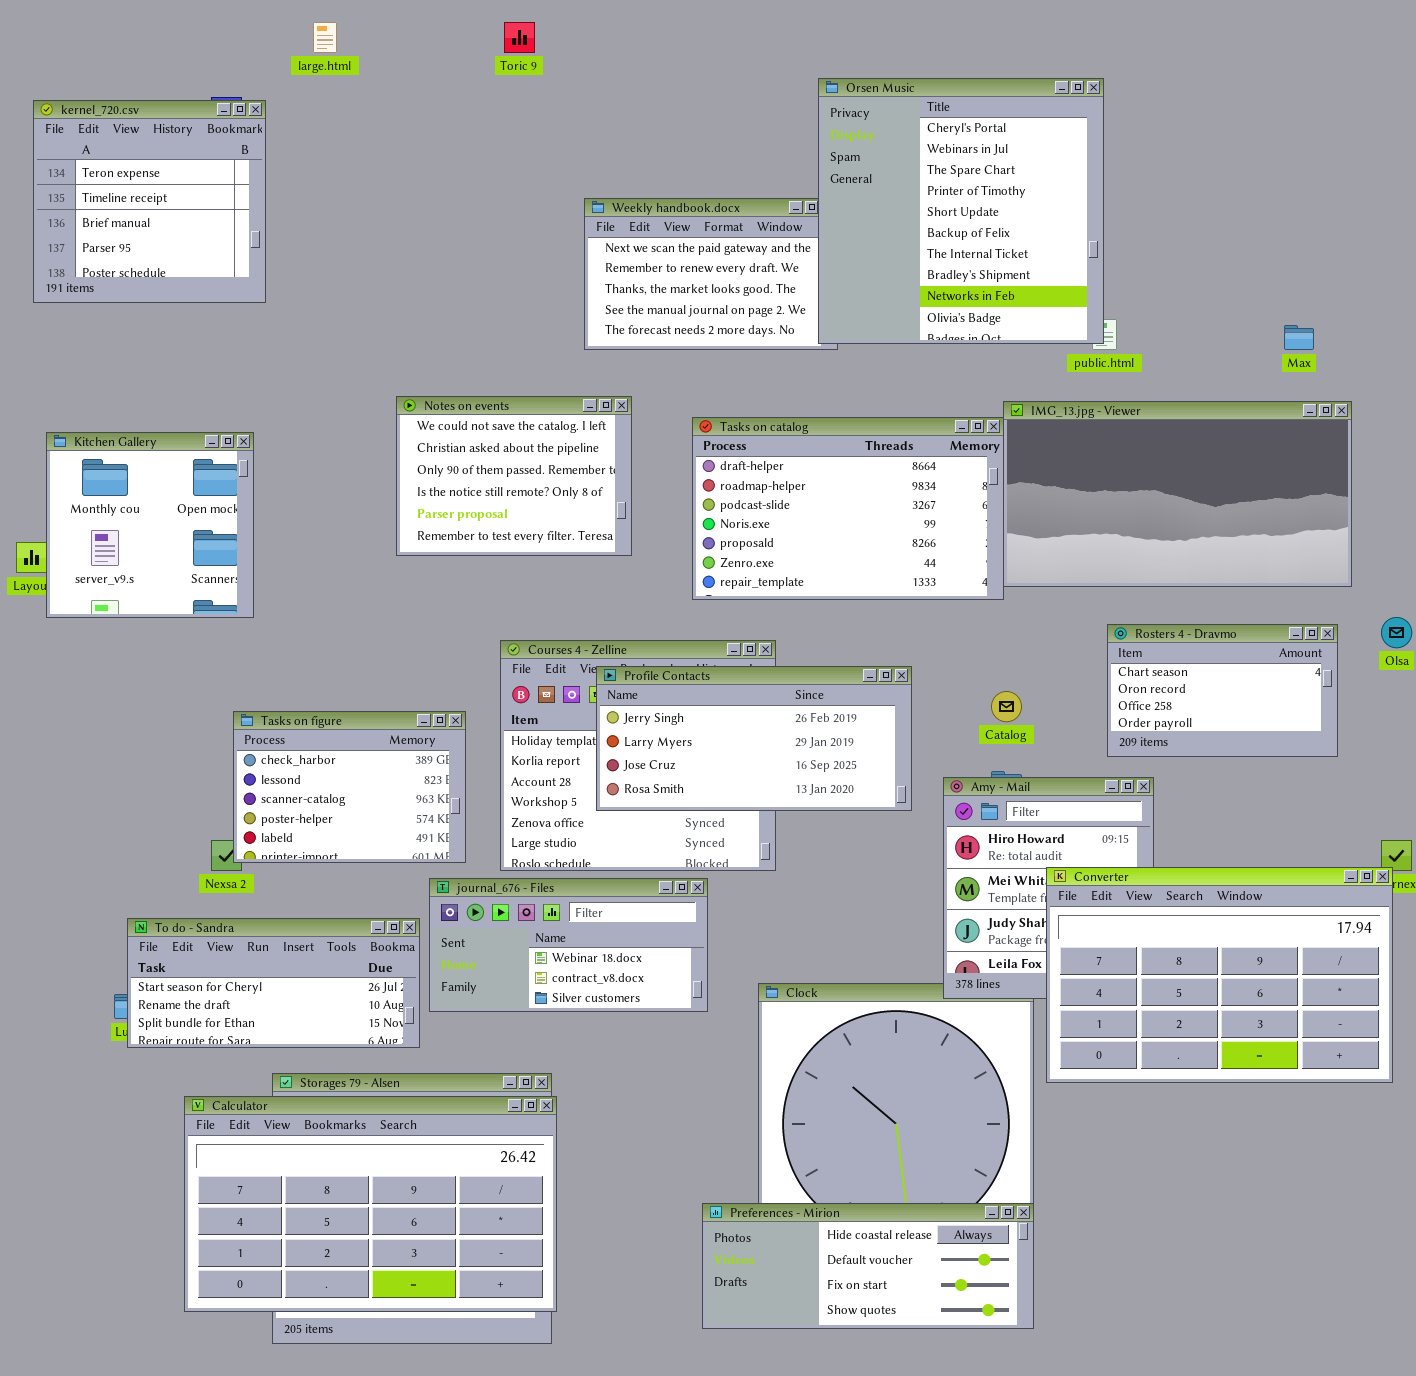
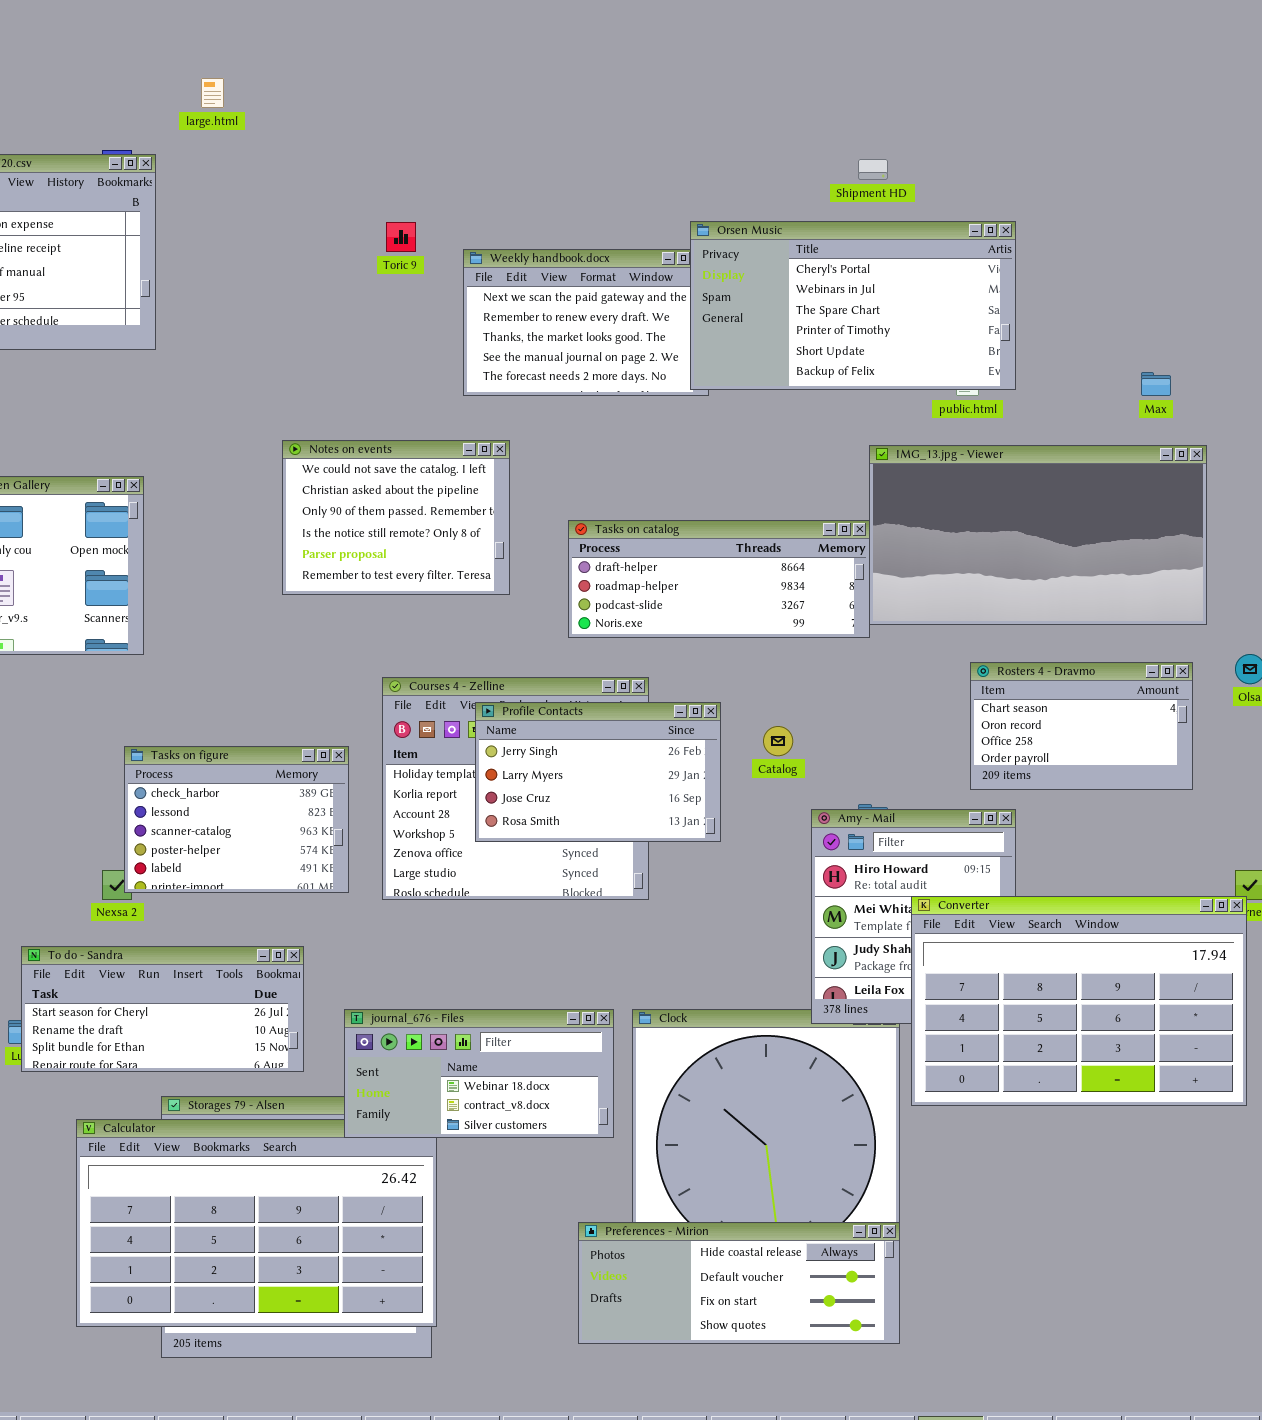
Toric 9: [504,22,535,53] -> [386,222,416,252], moved
Orsen Music: [818,78,1104,344] -> [690,221,1016,390], resized
Tasks on catalog: [692,417,1004,600] -> [568,520,870,638], resized
Profile Contacts: [596,666,912,811] -> [475,702,721,842], resized
Catalog: [991,691,1022,722] -> [763,726,793,756], moved
journal_676 - Files: [429,878,708,1012] -> [344,1009,614,1138], moved

